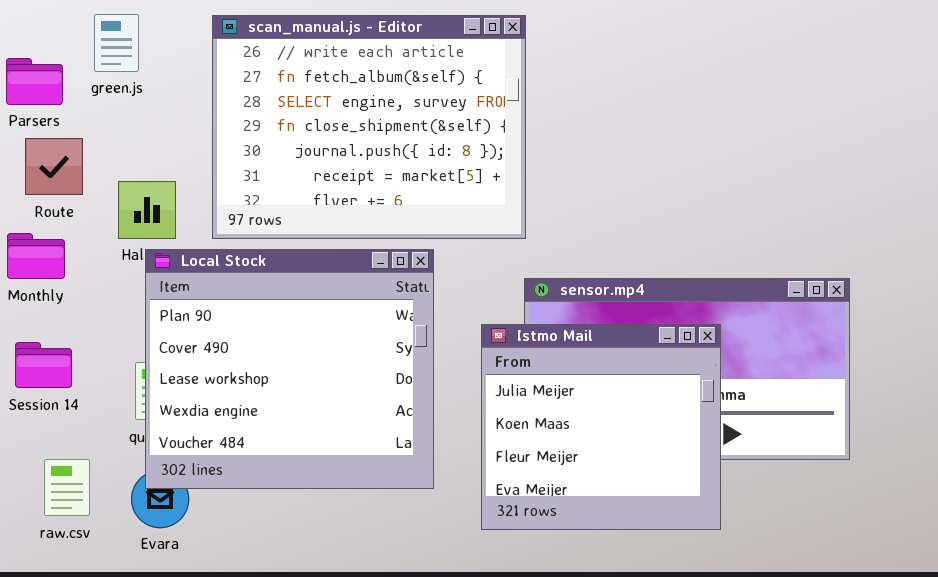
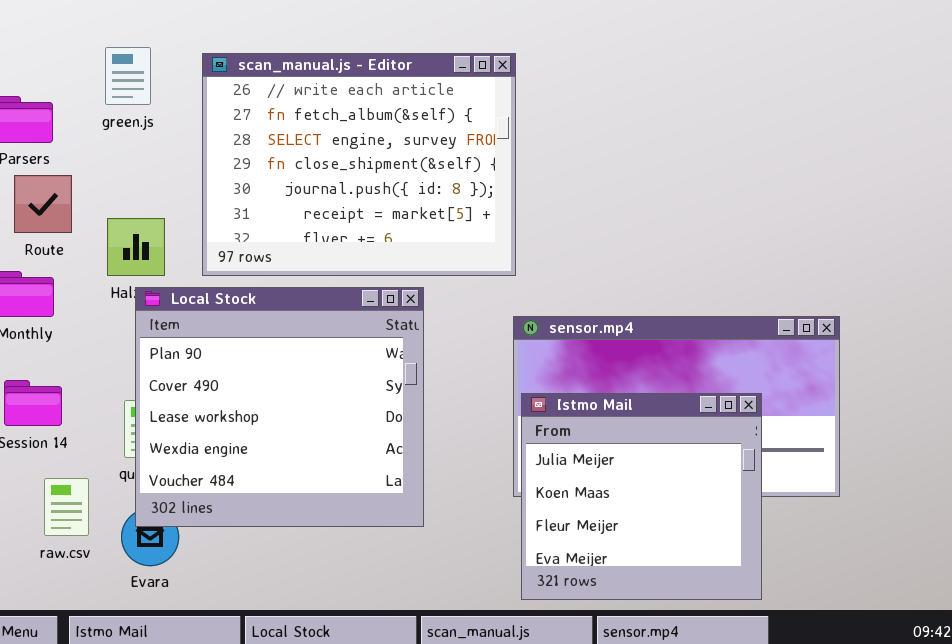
green.js: [94,14,139,72] -> [105,47,151,105], moved
Istmo Mail: [481,324,721,530] -> [521,393,762,600], moved
raw.csv: [44,459,90,516] -> [44,478,89,536], moved

